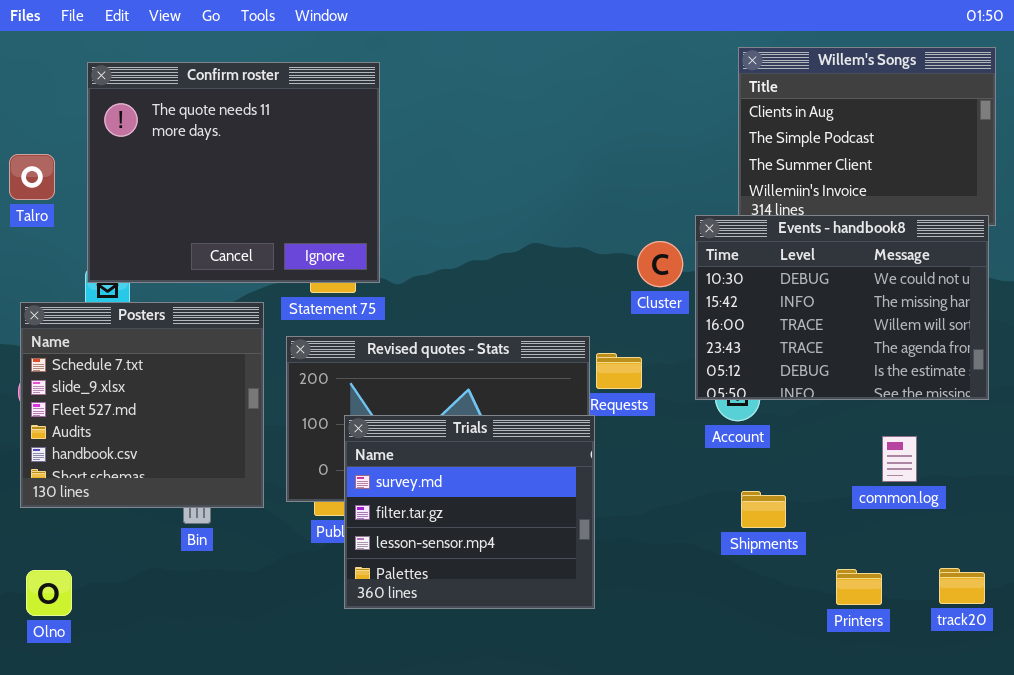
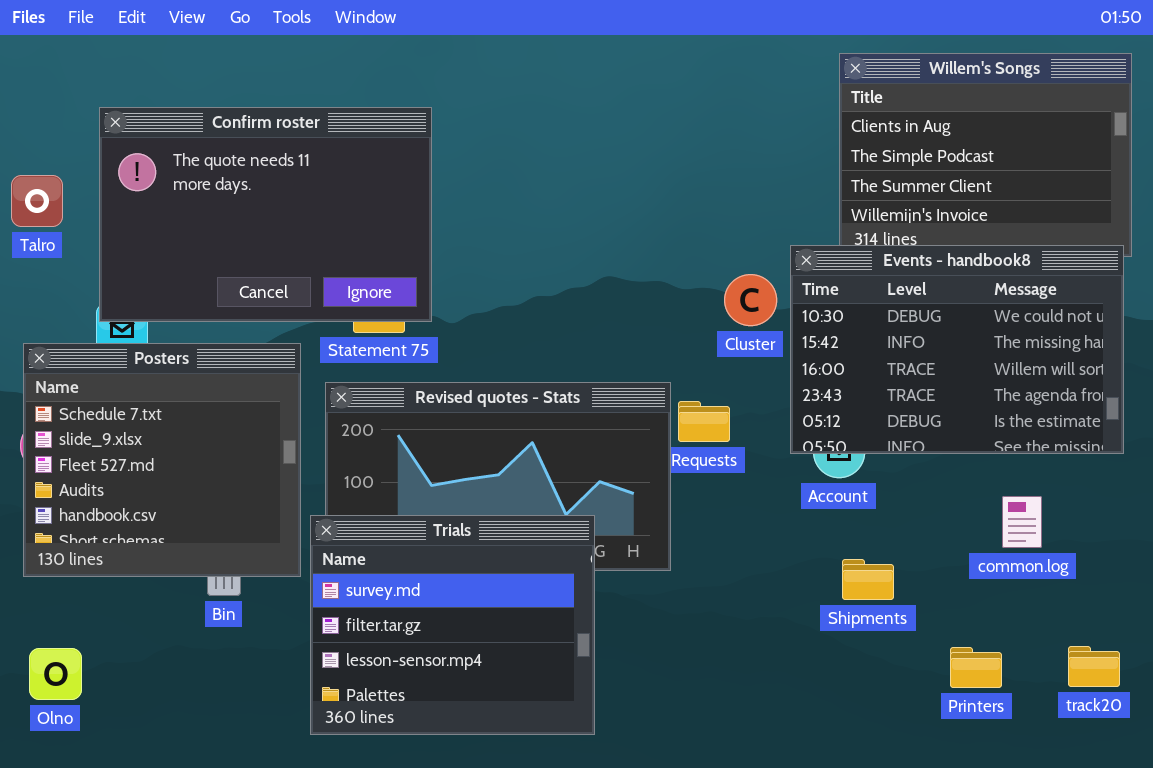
Confirm roster: [87,62,380,283] -> [99,107,432,322], resized
Trials: [344,415,595,609] -> [310,515,595,735], moved

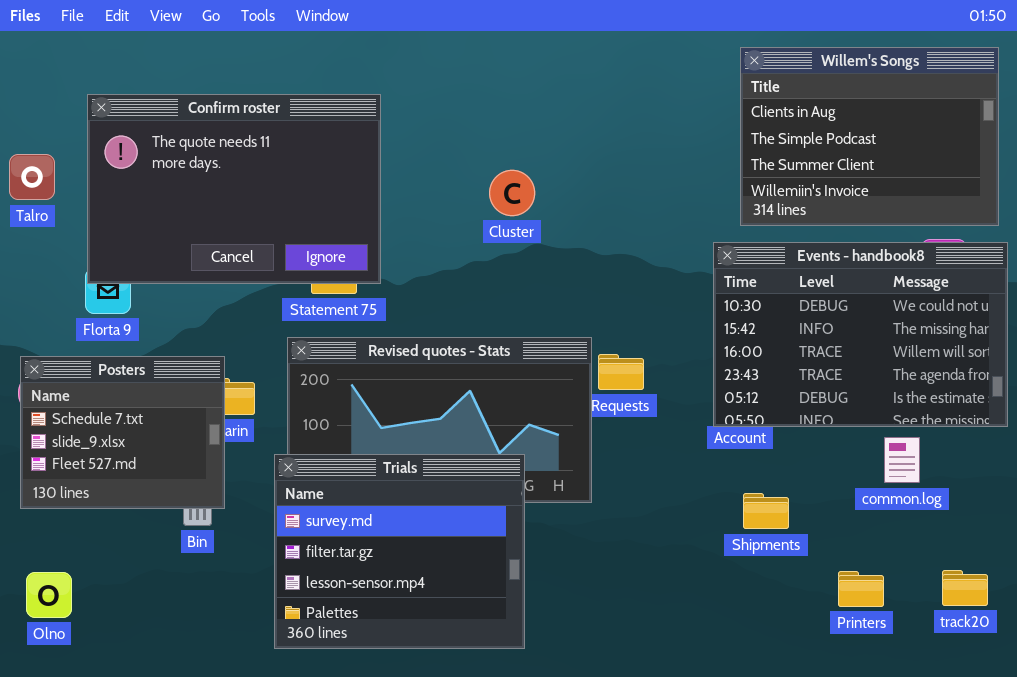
Events - handbook8: [790,245,1124,454] -> [713,242,1008,427], moved
Cluster: [724,274,777,326] -> [489,170,535,216], moved
Posters: [23,343,301,577] -> [20,356,225,509], resized

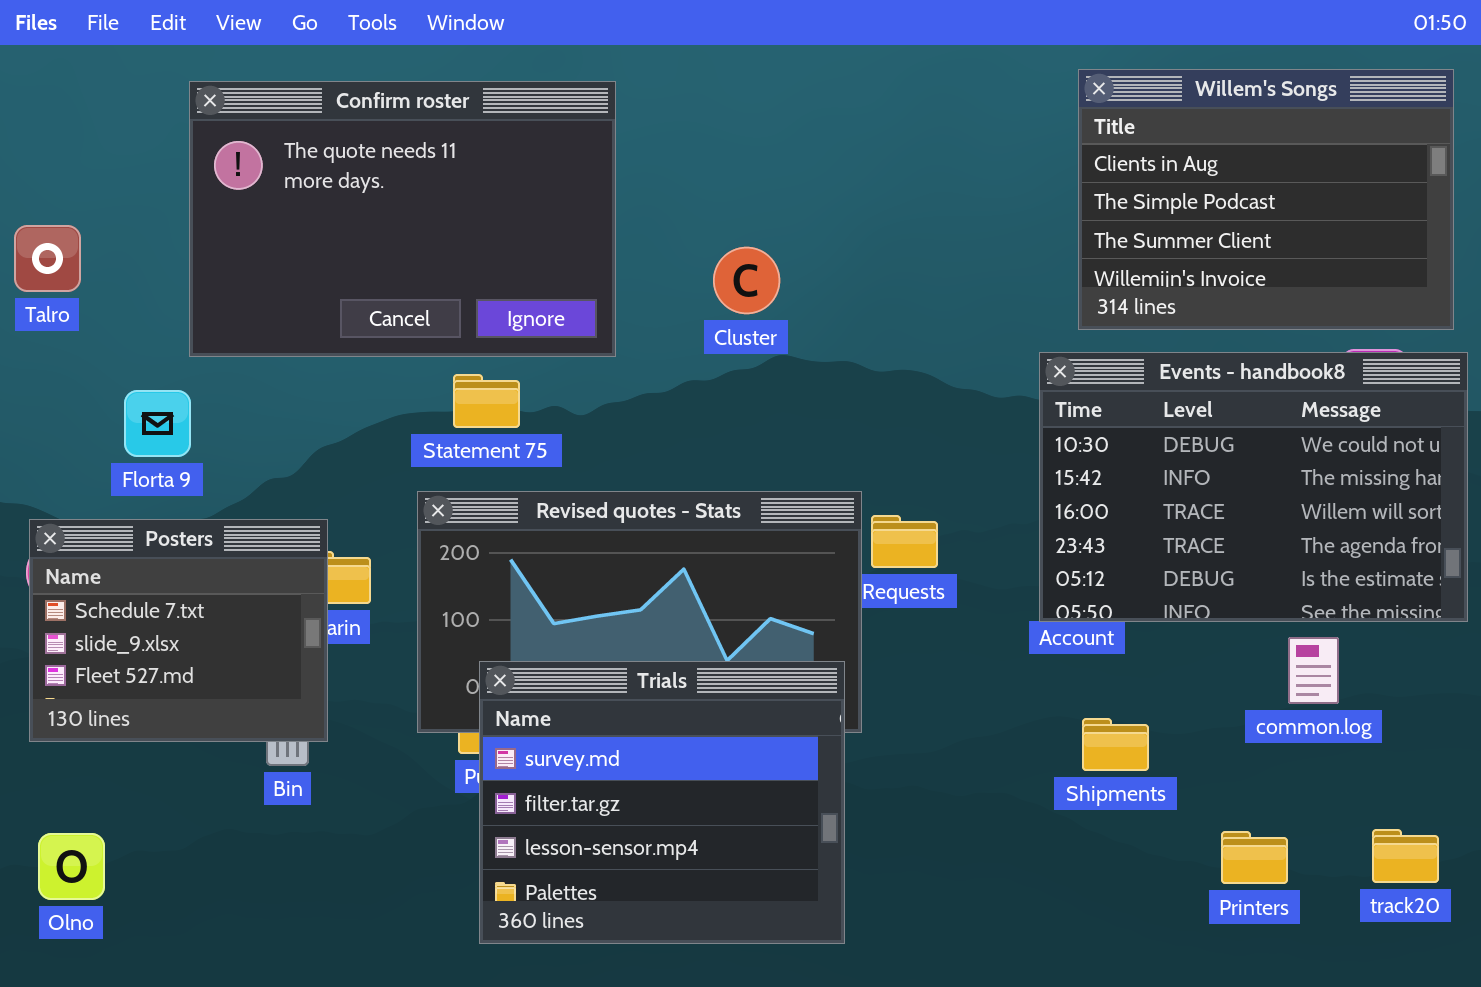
Confirm roster: [87,94,381,284] -> [189,81,616,357], moved
Trials: [274,454,525,649] -> [479,661,845,944], moved

